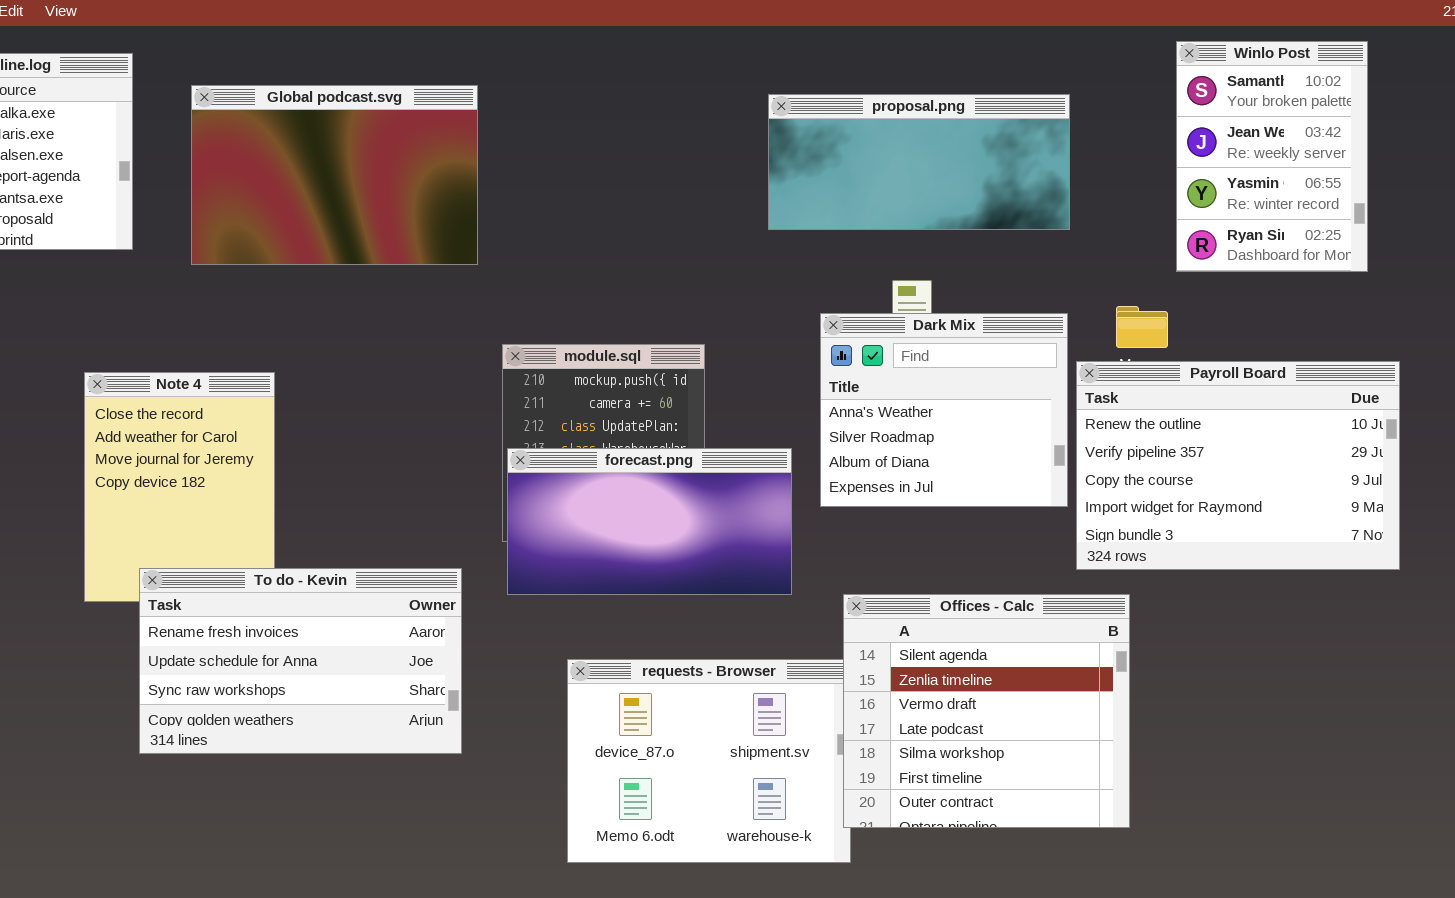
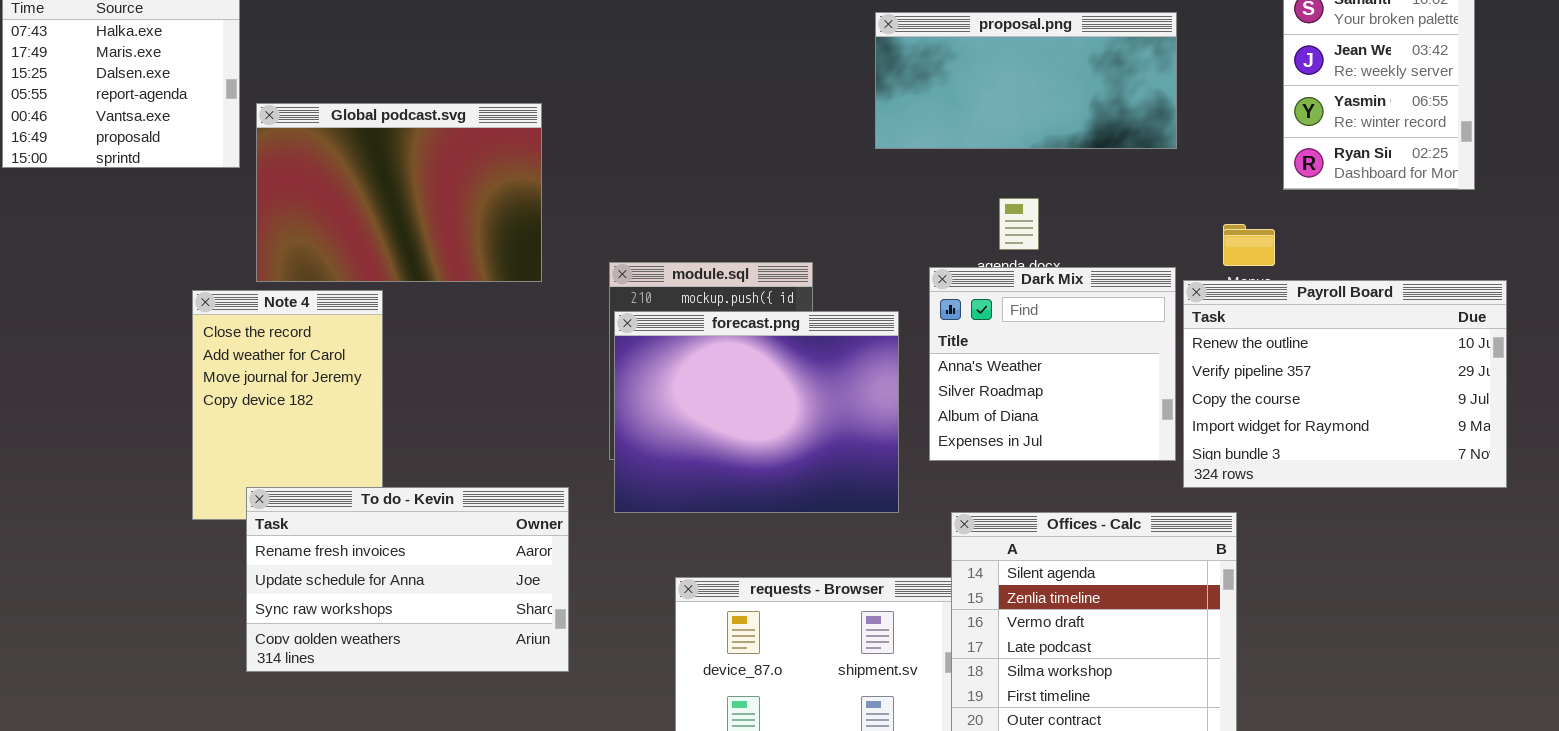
Global podcast.svg: [191,85,478,265] -> [256,103,542,282], moved
Dark Mix: [820,313,1068,507] -> [929,267,1176,461], moved
forecast.png: [507,448,792,595] -> [614,311,899,513], resized

